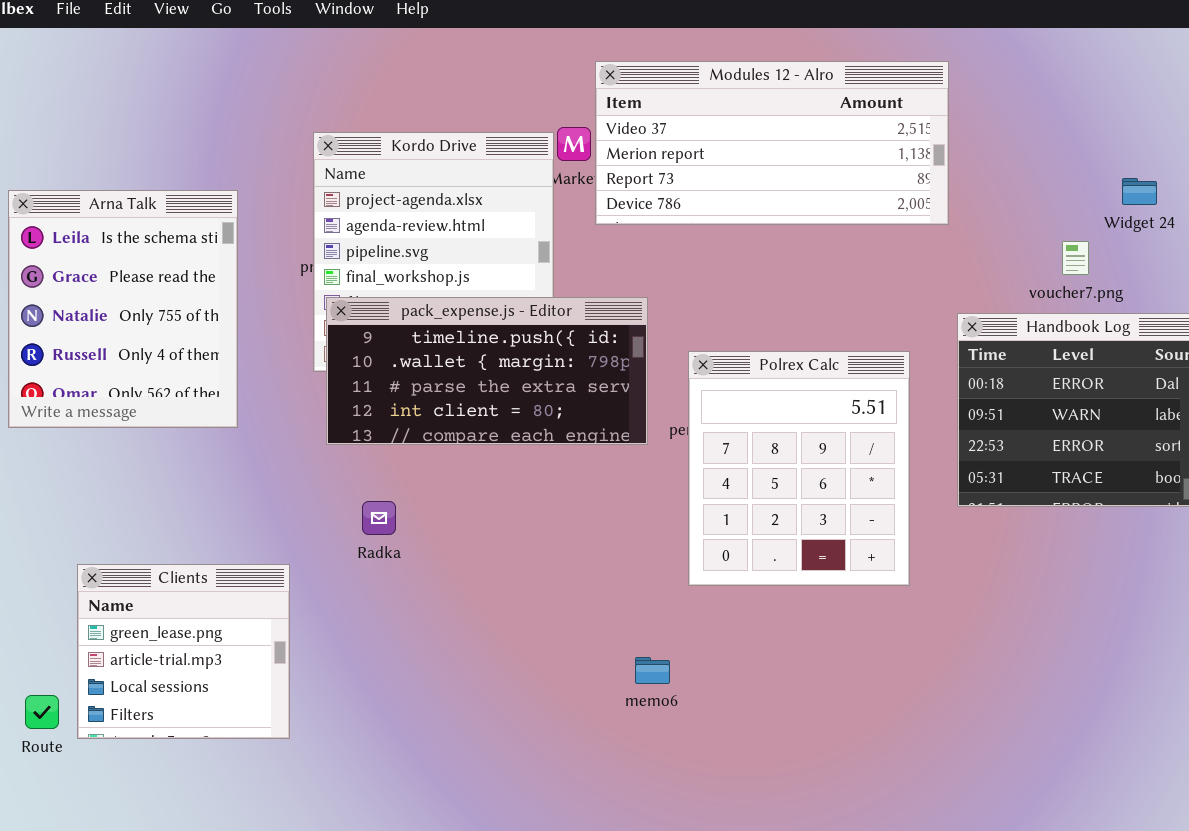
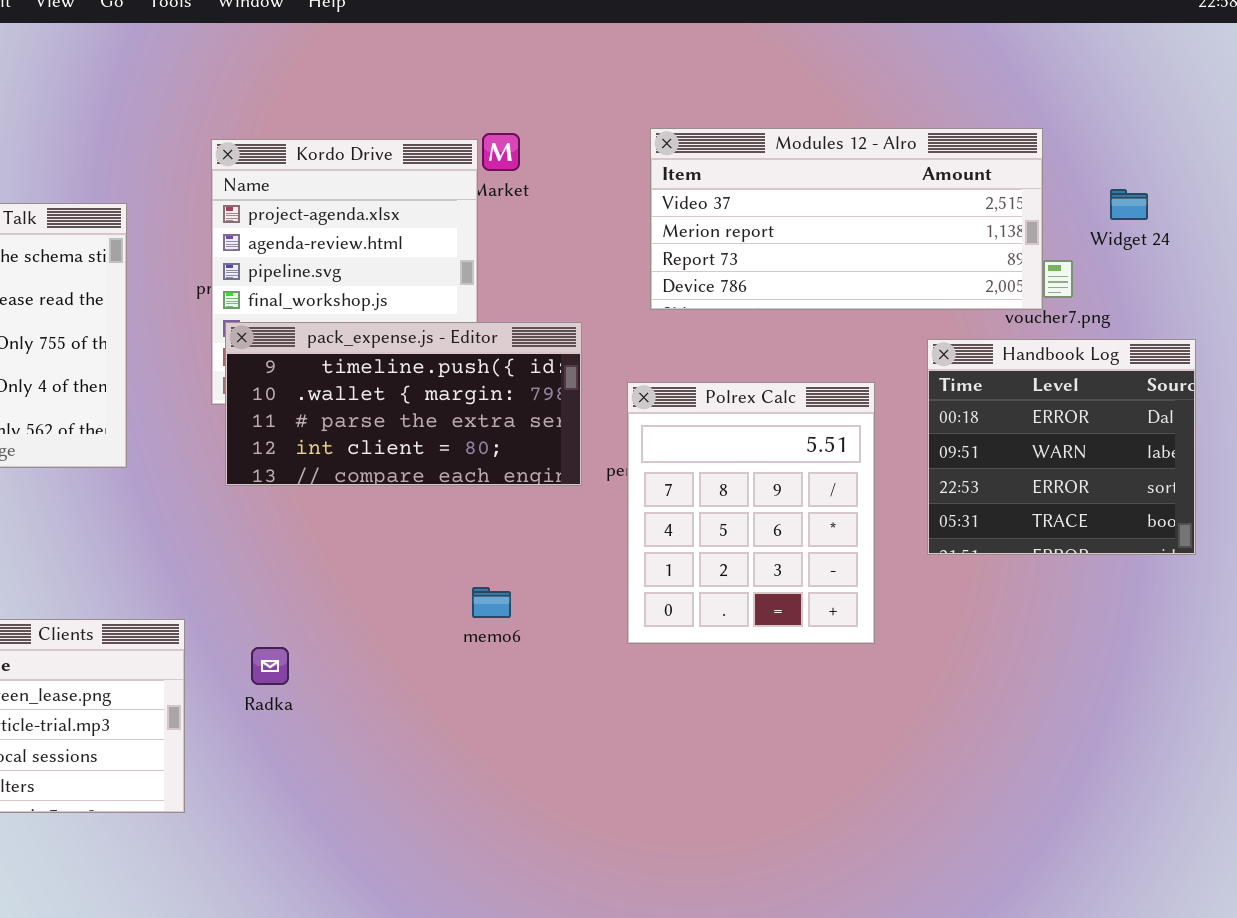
Modules 12 - Alro: [595,61,949,225] -> [650,128,1043,310], moved
Radka: [362,501,396,535] -> [251,647,289,685], moved
memo6: [635,657,670,684] -> [472,587,511,618], moved

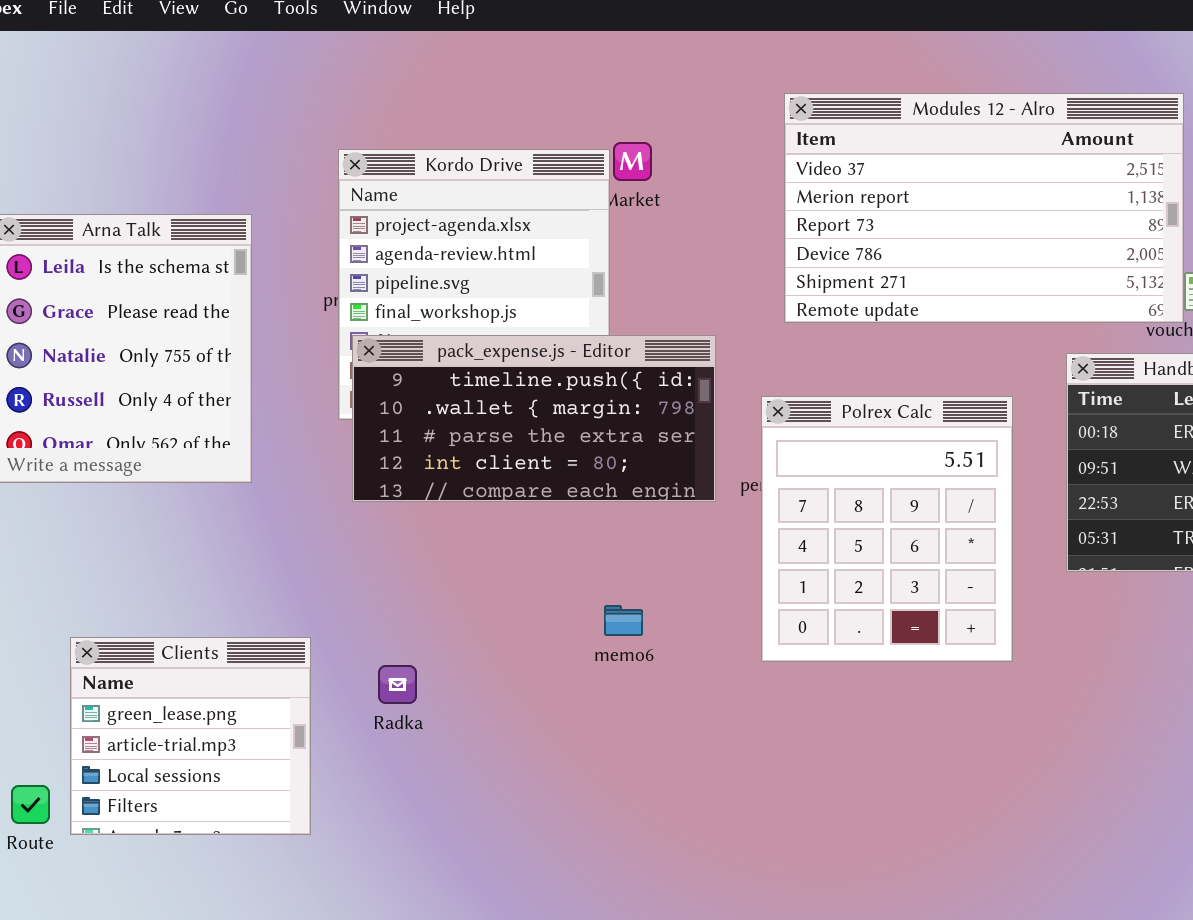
Modules 12 - Alro: [650,128,1043,310] -> [784,93,1184,323], resized

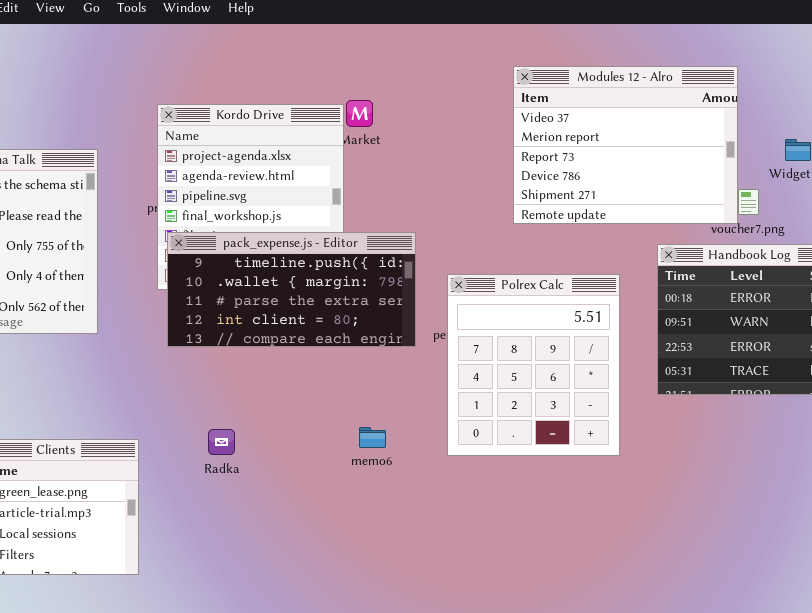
Modules 12 - Alro: [784,93,1184,323] -> [513,66,738,224], resized
memo6: [604,605,643,636] -> [359,427,386,448], moved
Radka: [378,665,417,704] -> [208,429,235,455], moved

